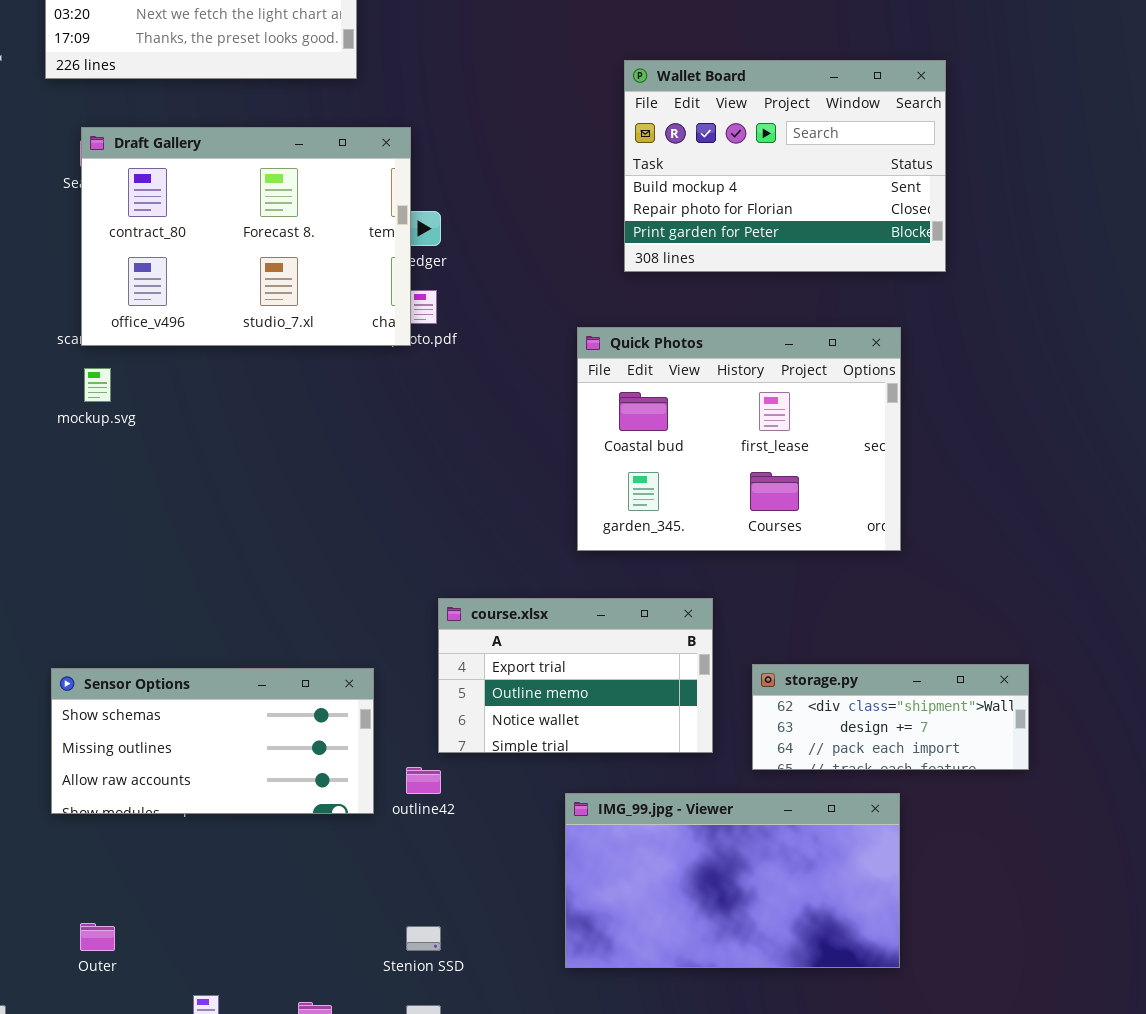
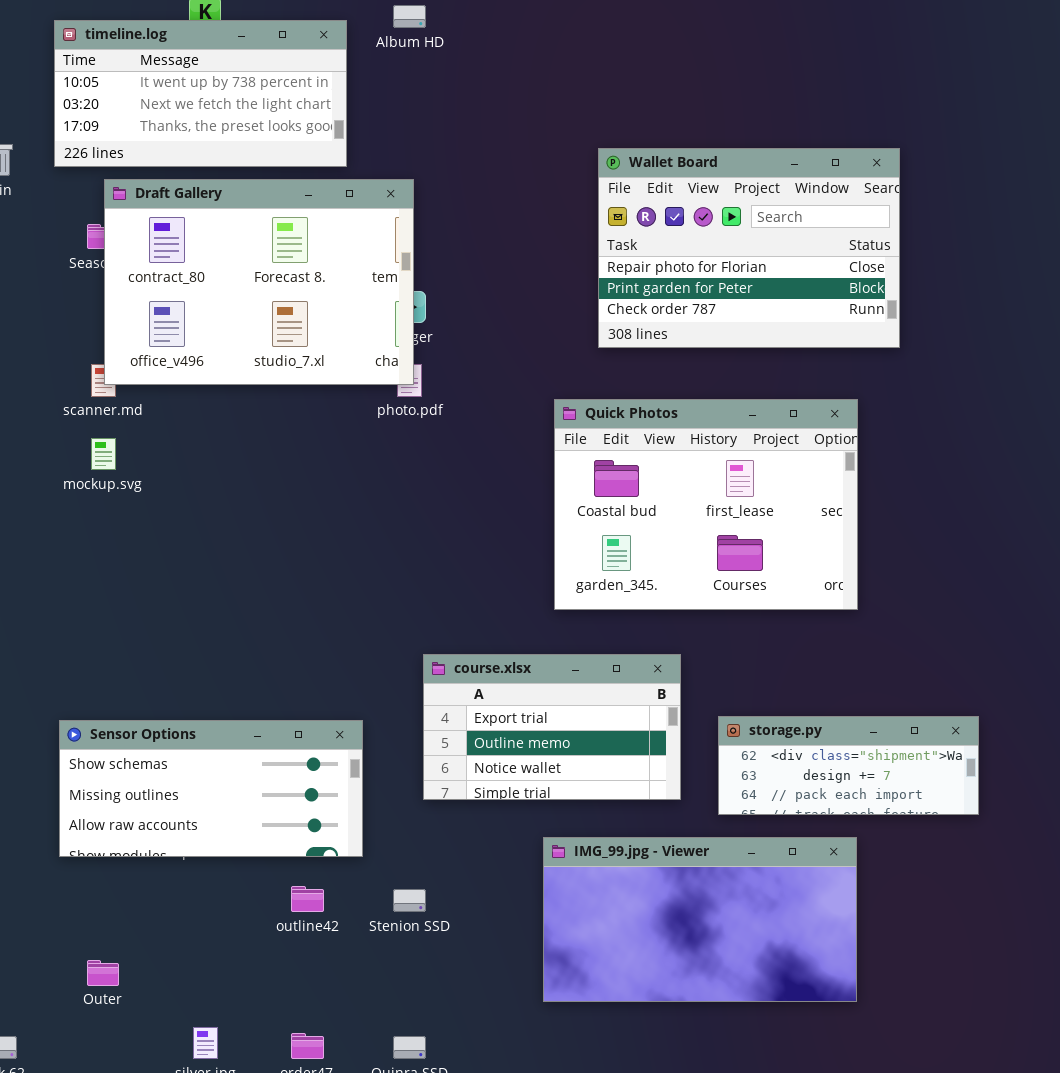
Wallet Board: [624,60,946,272] -> [598,148,900,348], scrolled down 1 row
Draft Gallery: [81,127,411,346] -> [104,179,414,385], moved
outline42: [406,767,441,794] -> [291,886,324,912], moved
Stenion SSD: [406,926,441,951] -> [393,889,426,912], moved

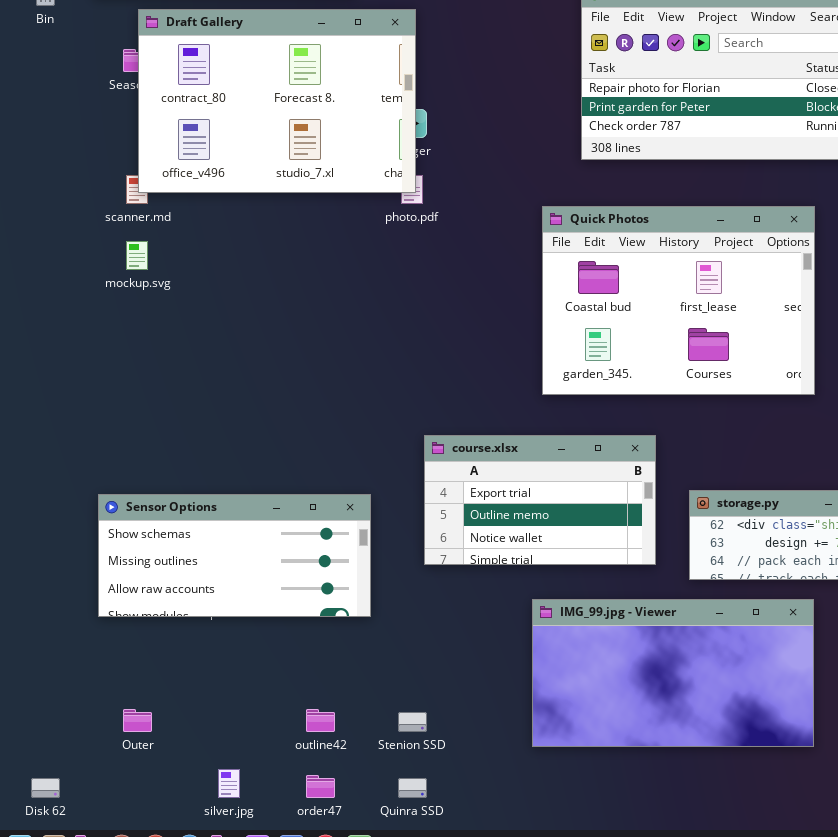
outline42: [291,886,324,912] -> [306,709,335,732], moved
Stenion SSD: [393,889,426,912] -> [398,712,427,732], moved

